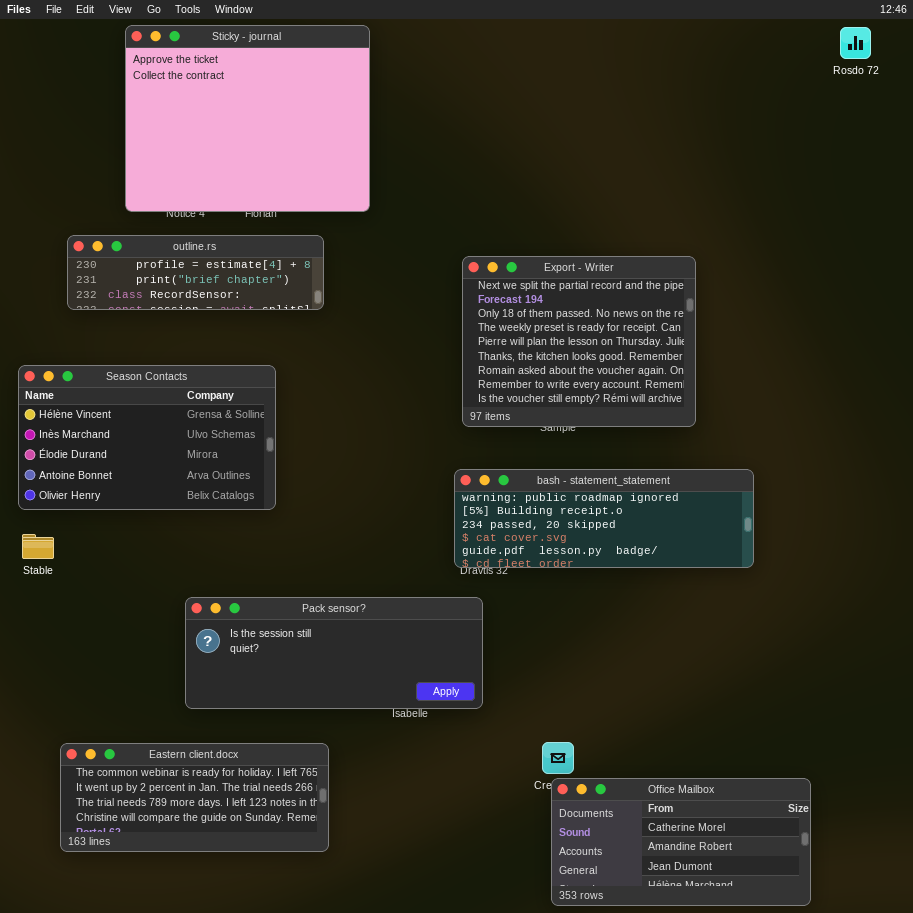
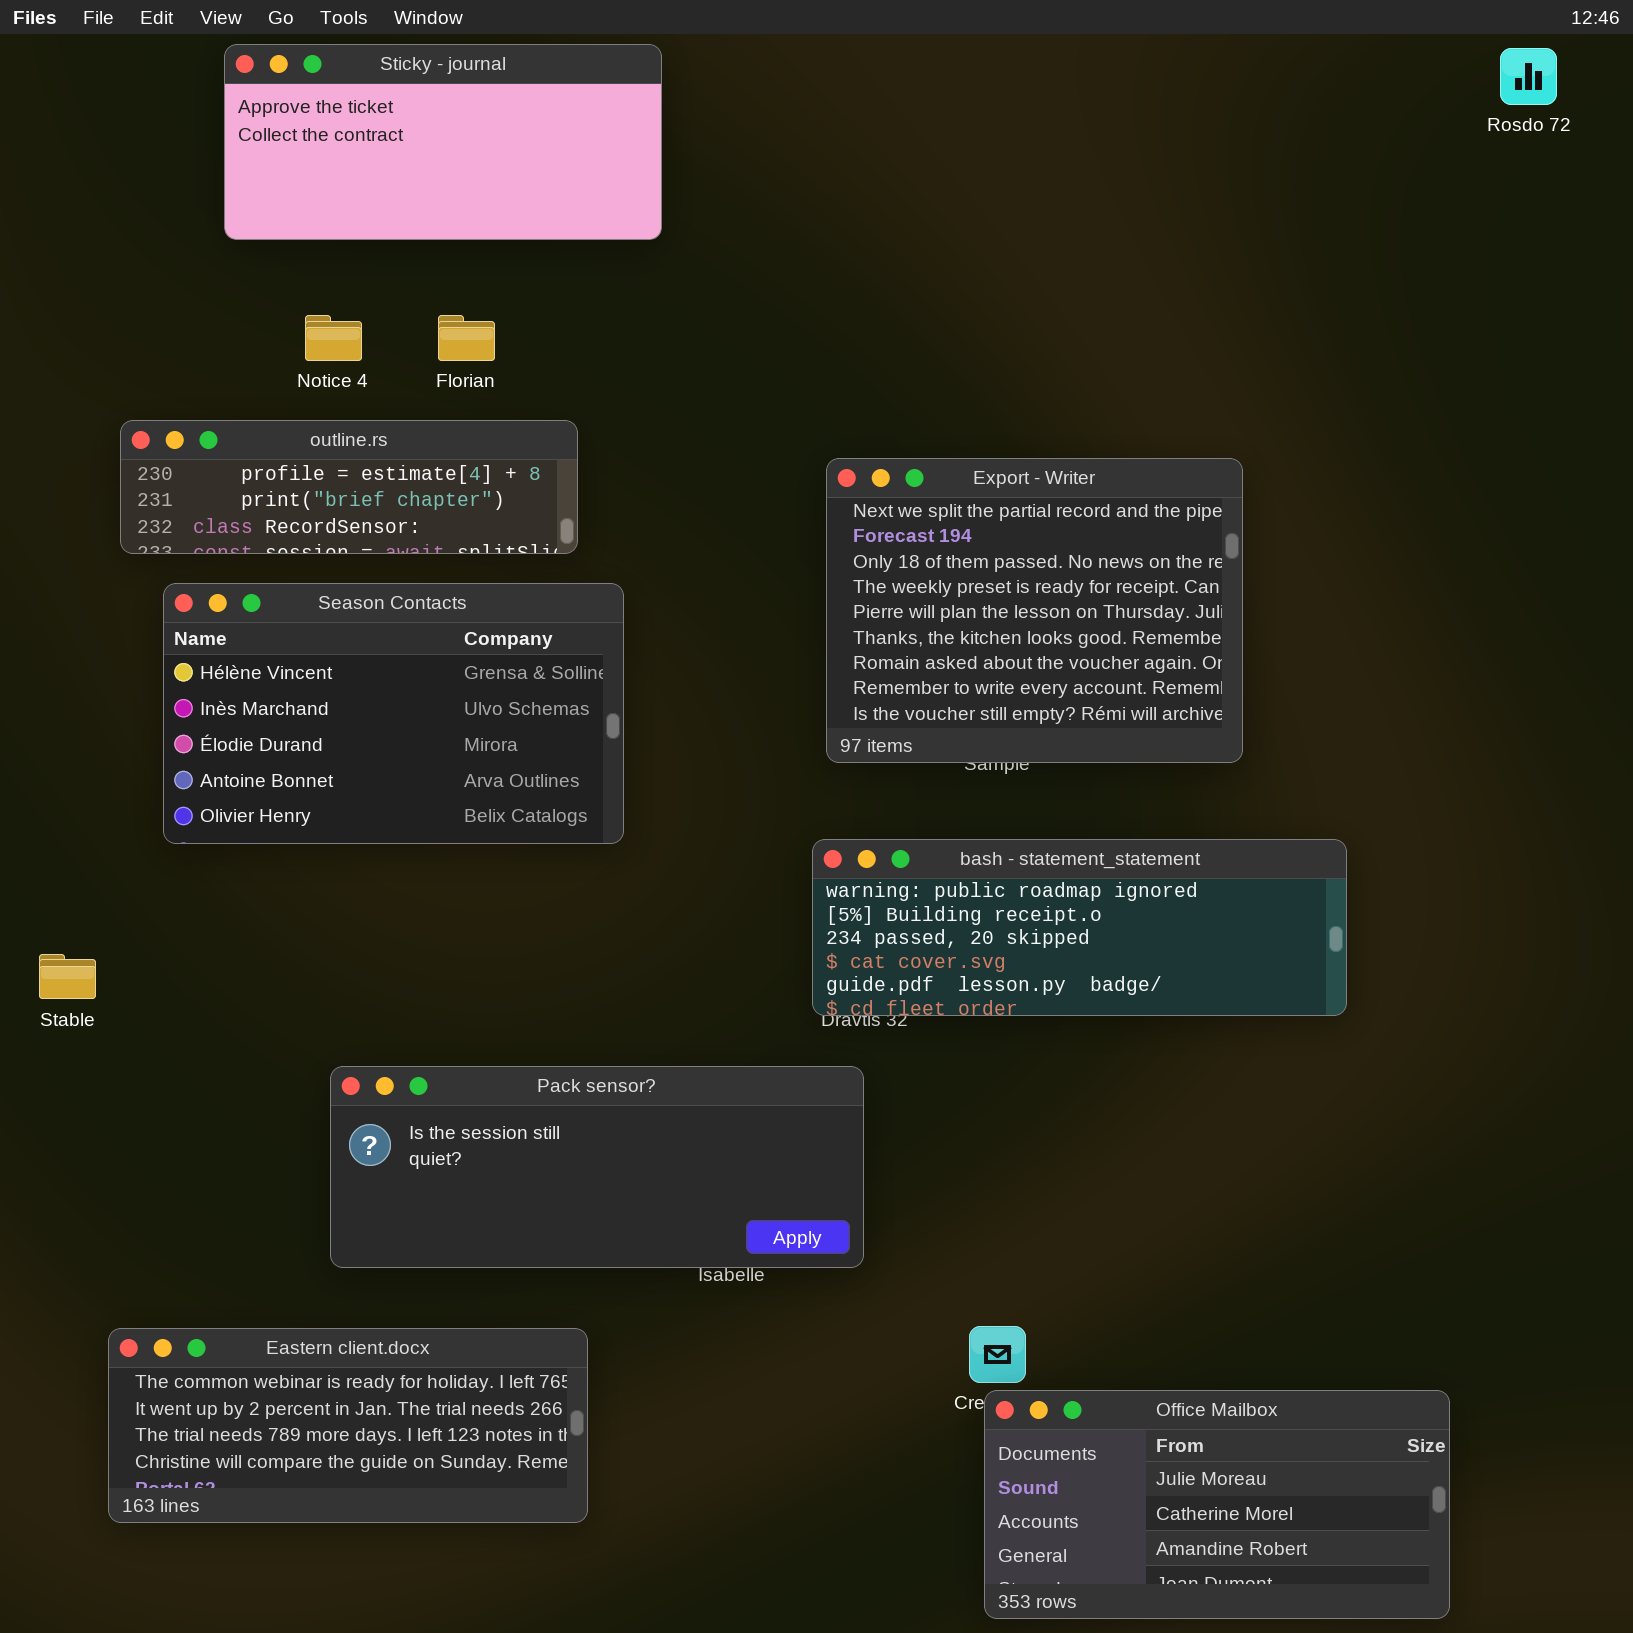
Sticky - journal: [125,25,370,212] -> [224,44,662,240], resized
Season Contacts: [18,365,276,510] -> [163,583,624,844], moved
Office Mailbox: [551,778,811,906] -> [984,1390,1450,1619], scrolled up 1 row

